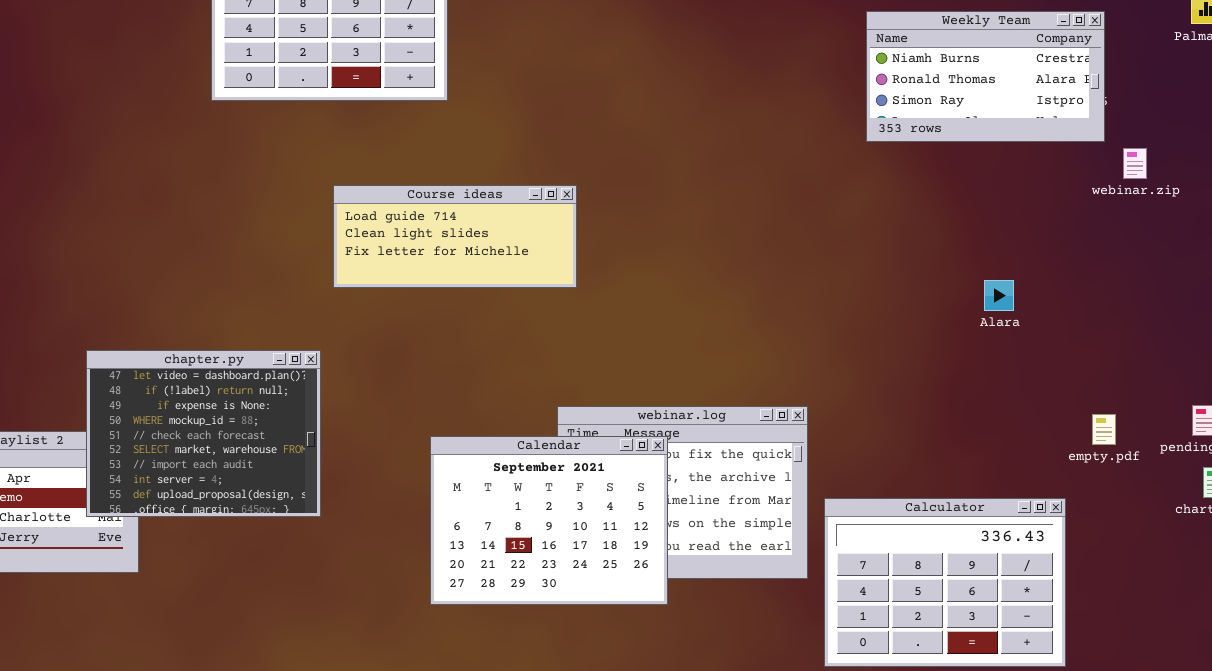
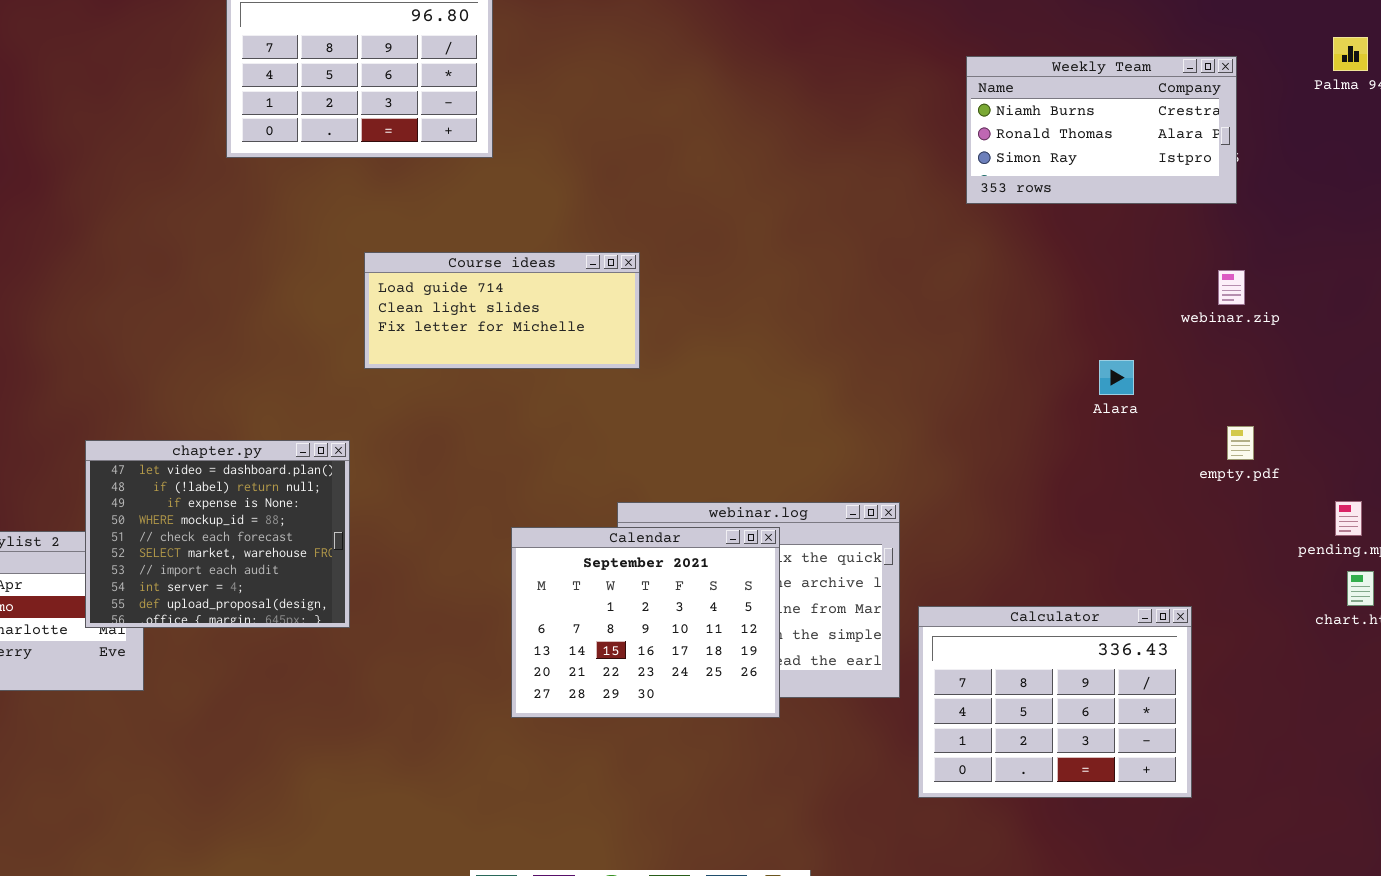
webinar.zip: [1123,148,1147,179] -> [1218,270,1245,305], moved
empty.pdf: [1092,414,1116,445] -> [1227,426,1254,460], moved
Calendar: [430,436,668,605] -> [511,527,780,718], moved

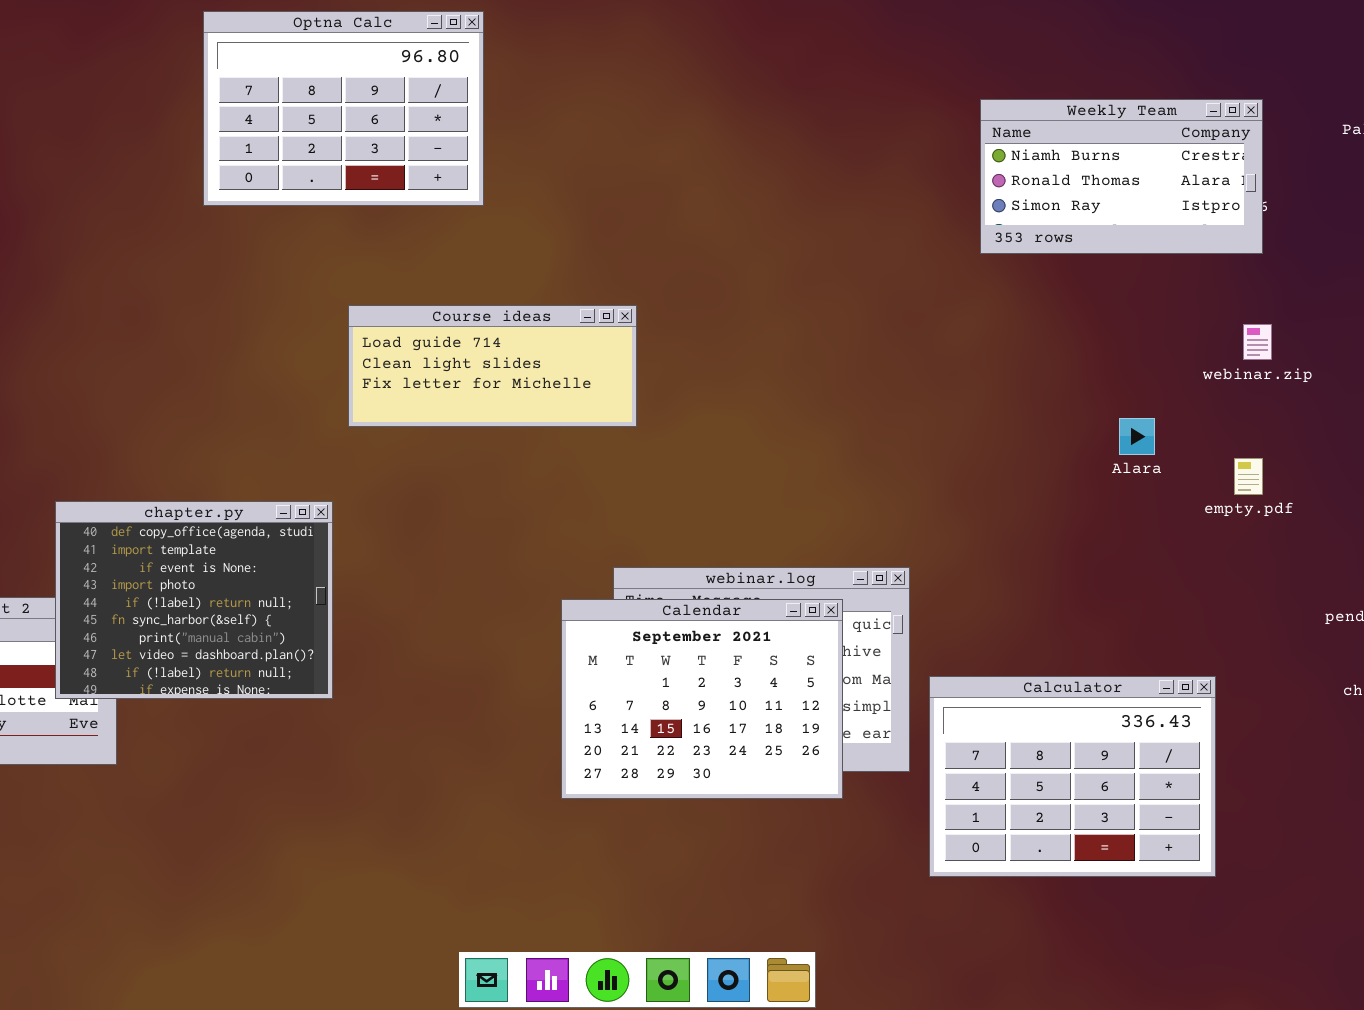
empty.pdf: [1227,426,1254,460] -> [1234,458,1263,495], moved
chapter.py: [85,440,350,628] -> [55,501,333,699], scrolled up 7 rows
Calendar: [511,527,780,718] -> [561,599,843,799], moved

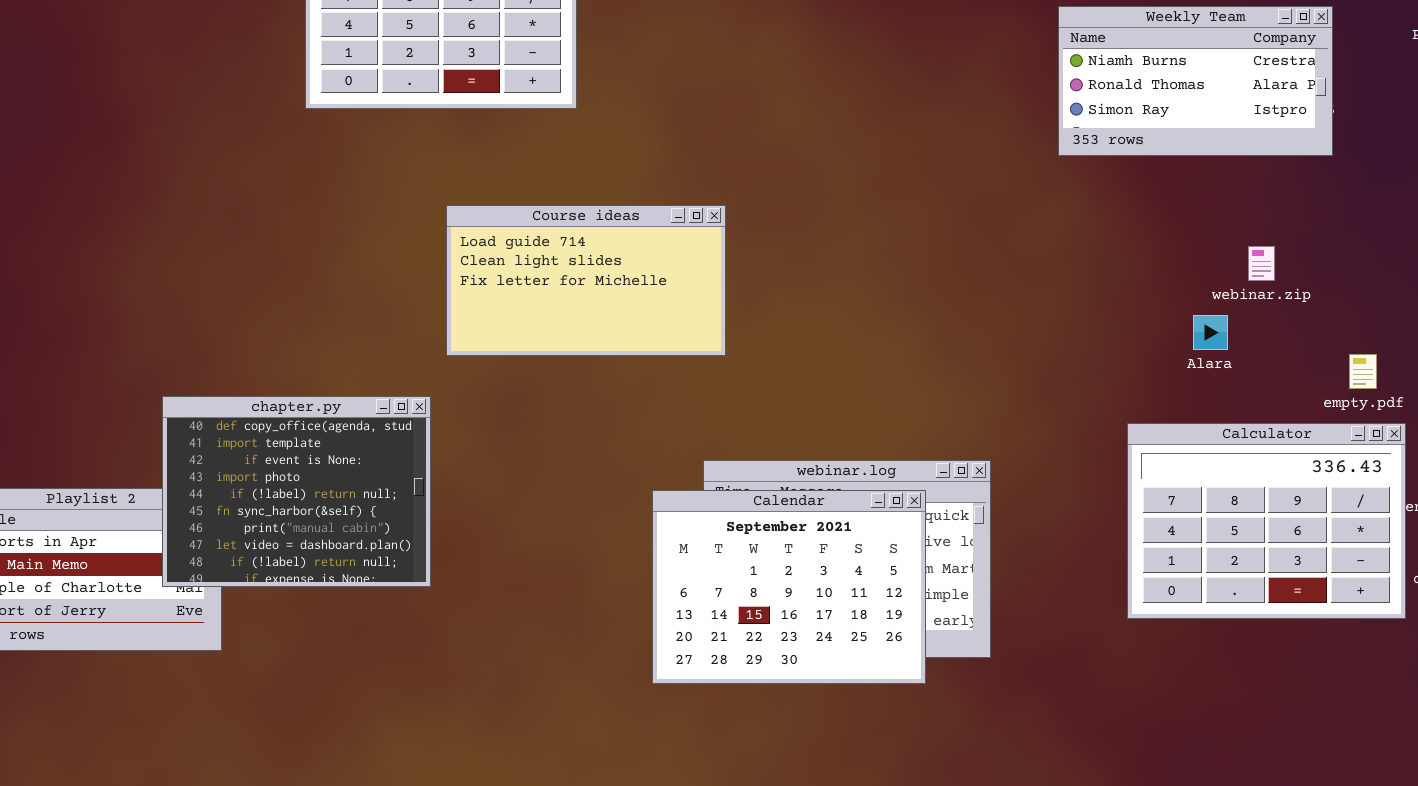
Course ideas: [348,305,637,427] -> [446,205,726,356], resized
webinar.zip: [1243,324,1272,360] -> [1248,246,1275,281], moved
empty.pdf: [1234,458,1263,495] -> [1349,354,1377,389], moved
Calculator: [929,676,1216,877] -> [1127,423,1406,619], moved

